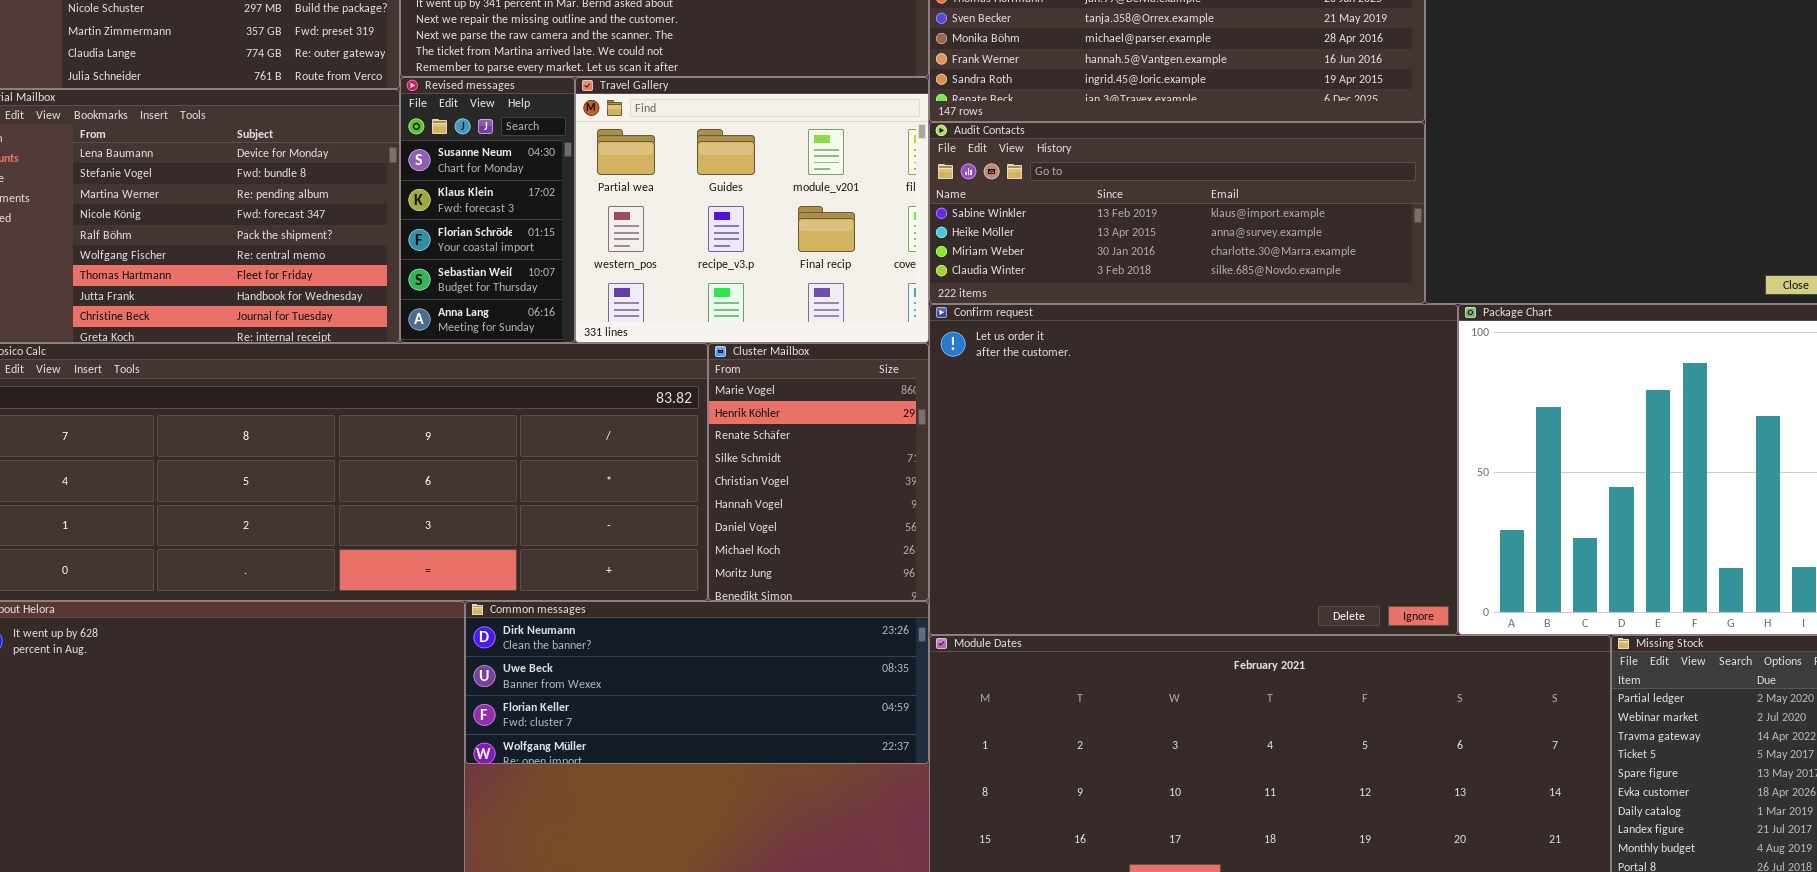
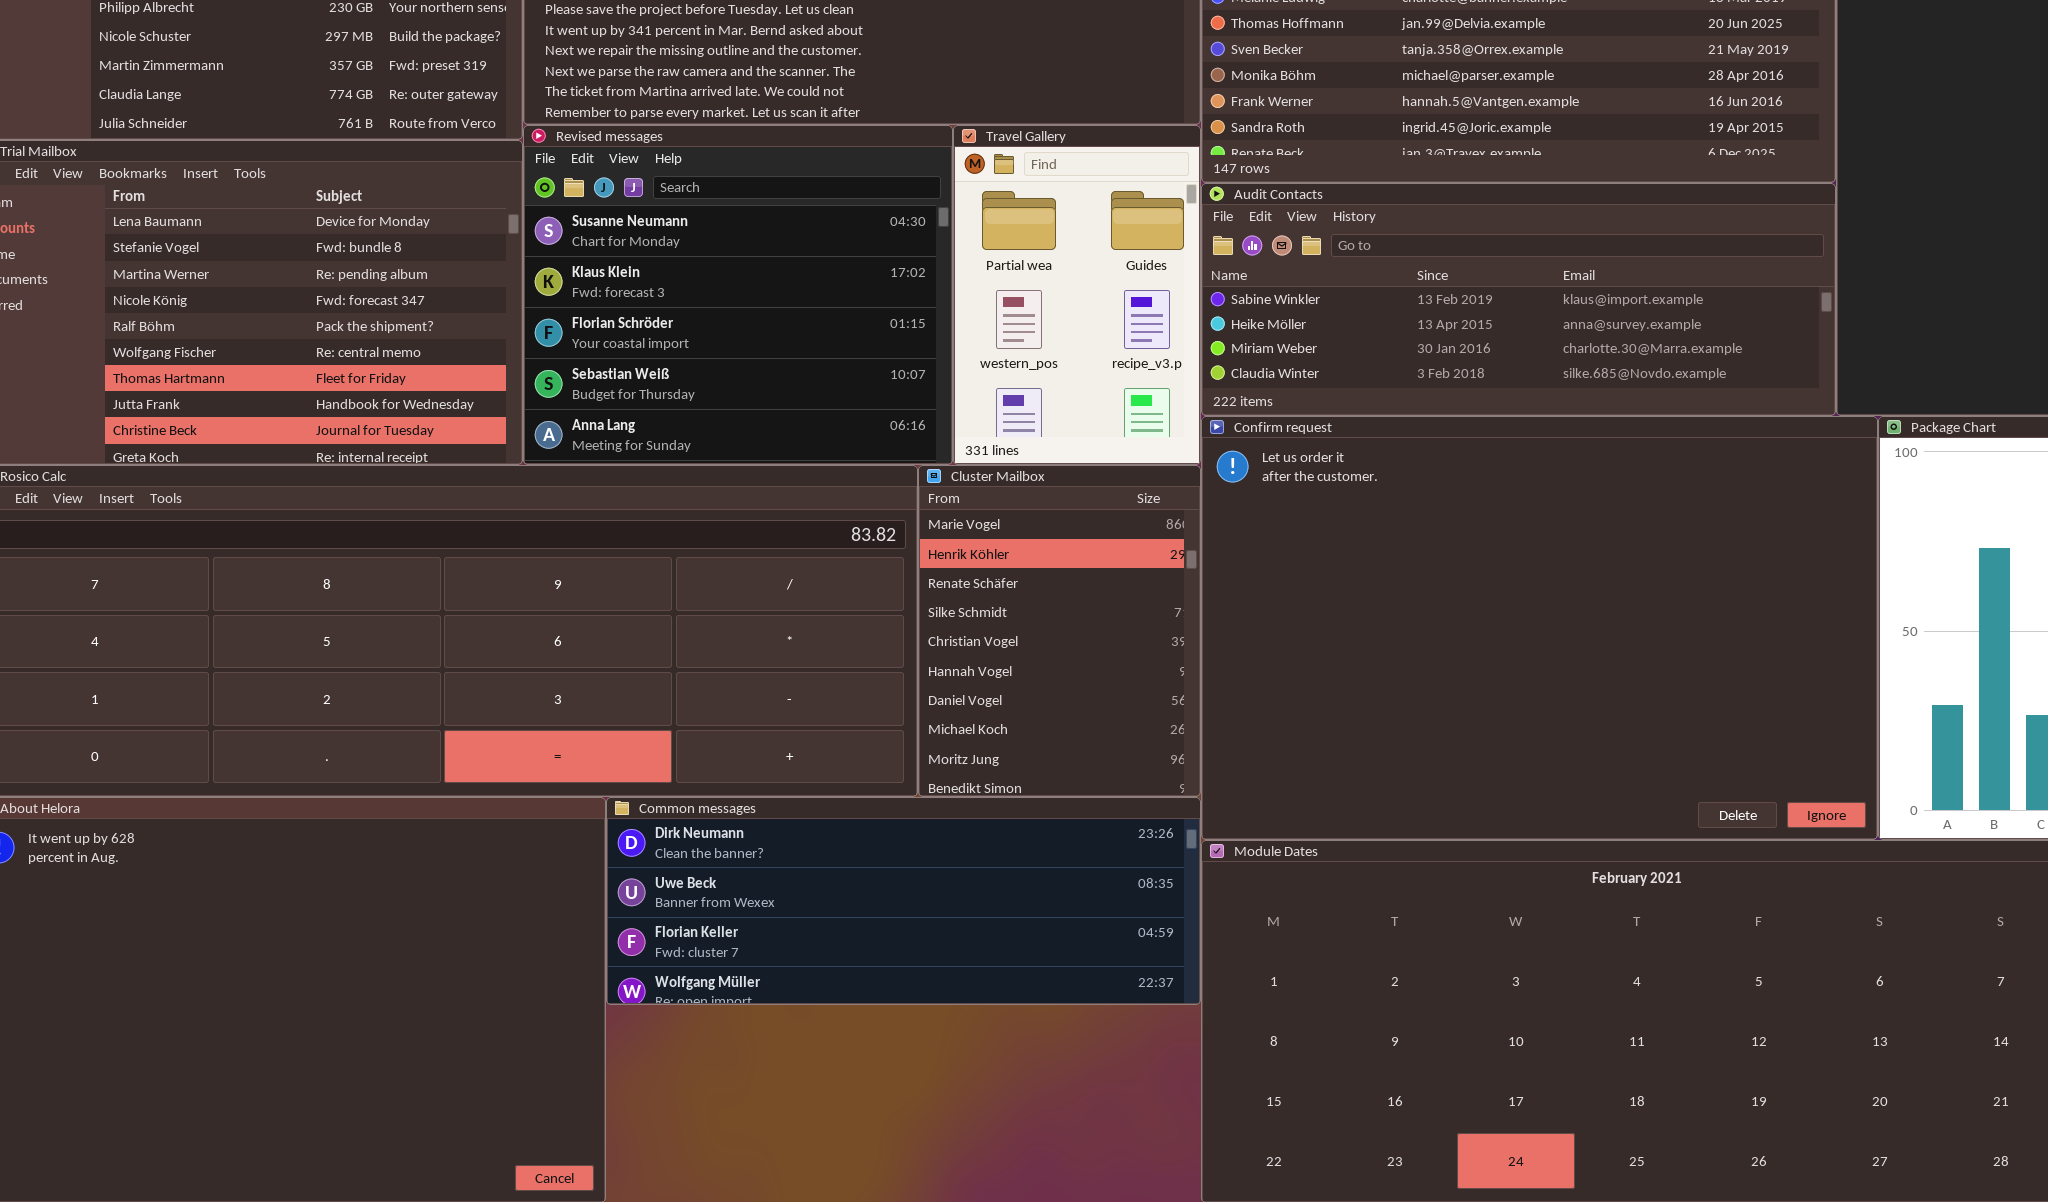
Revised messages: [400,77,575,343] -> [523,125,953,465], resized
Travel Gallery: [575,77,929,343] -> [953,125,1201,465], resized

